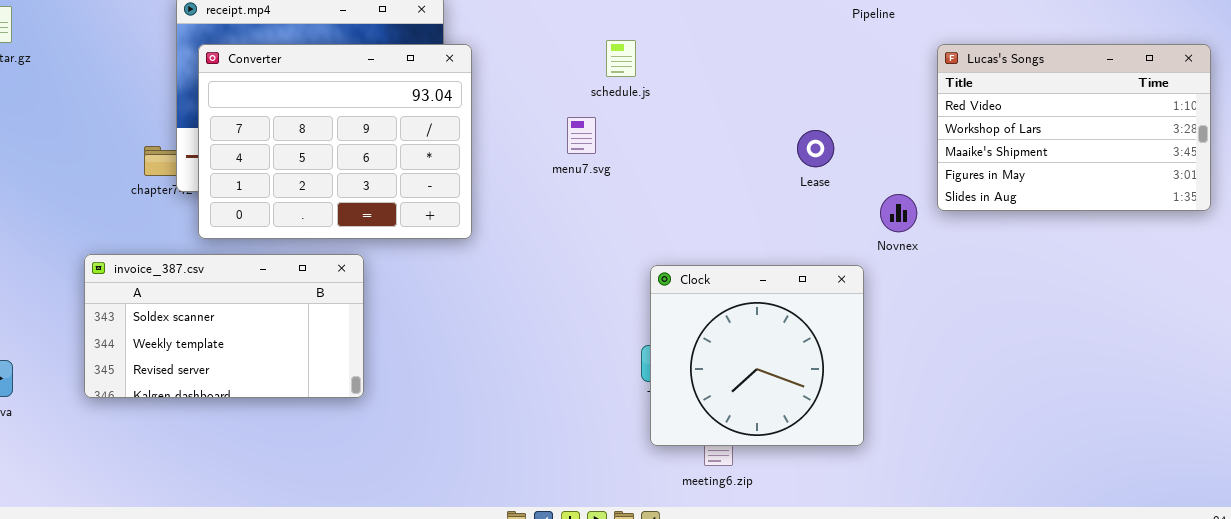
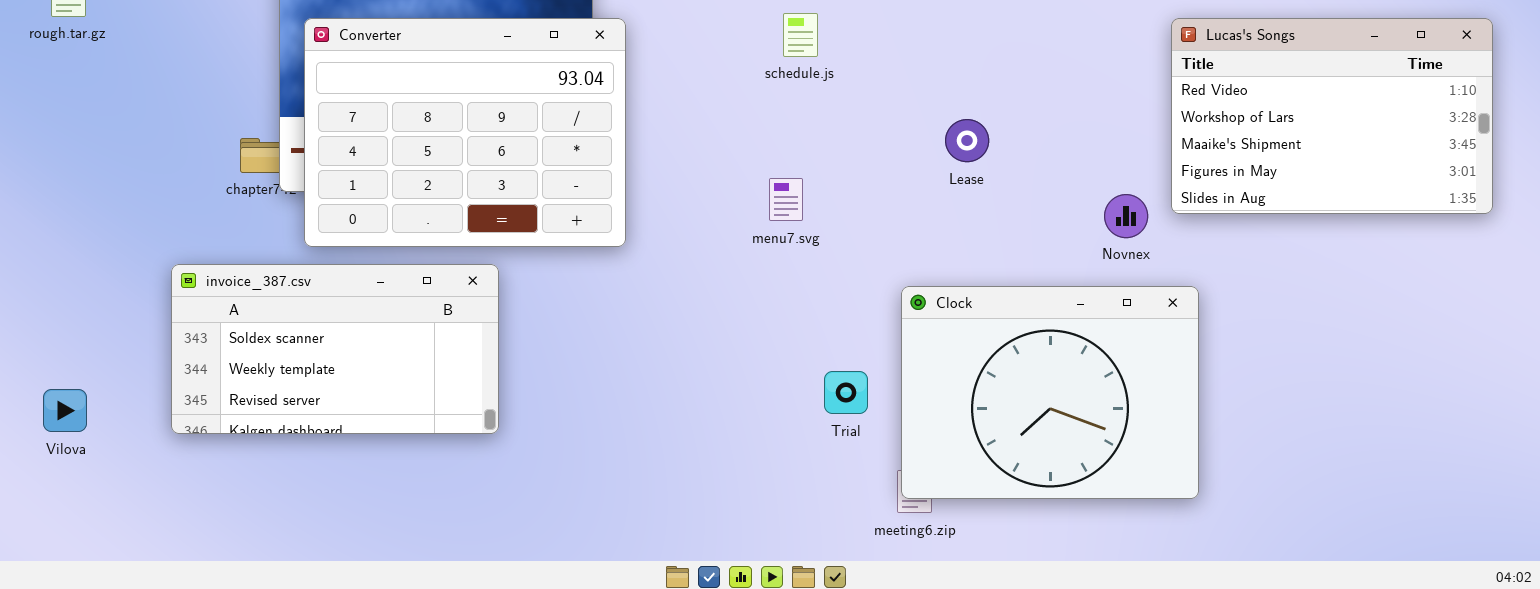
menu7.svg: [567,117,596,154] -> [769,178,803,221], moved
Lease: [797,130,834,167] -> [945,119,989,162], moved
Clock: [650,265,864,446] -> [901,286,1199,499], moved, resized

